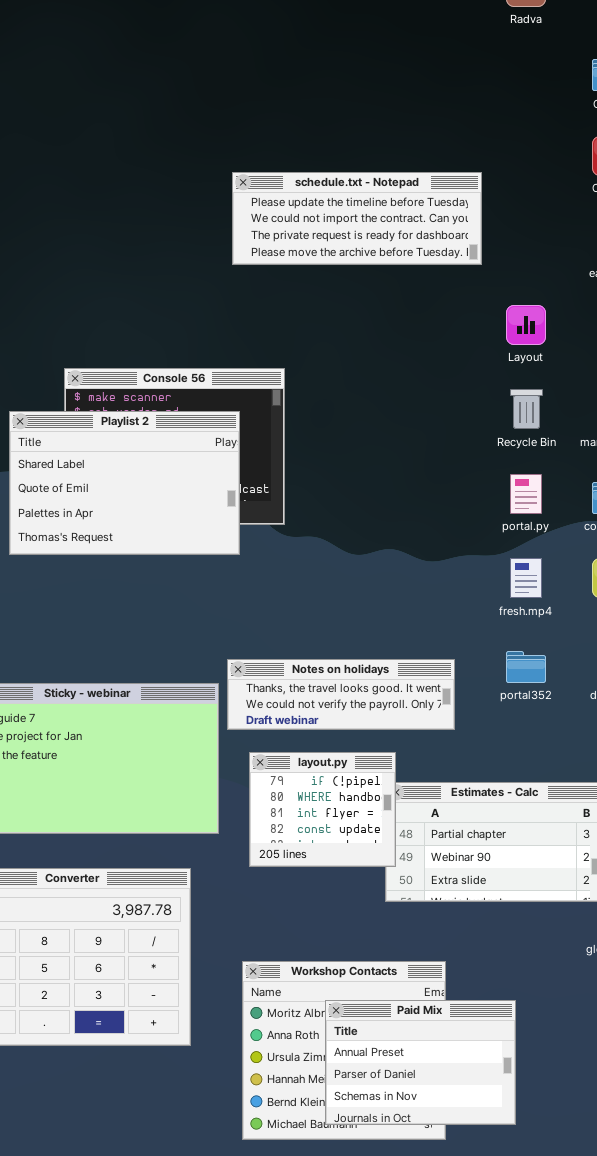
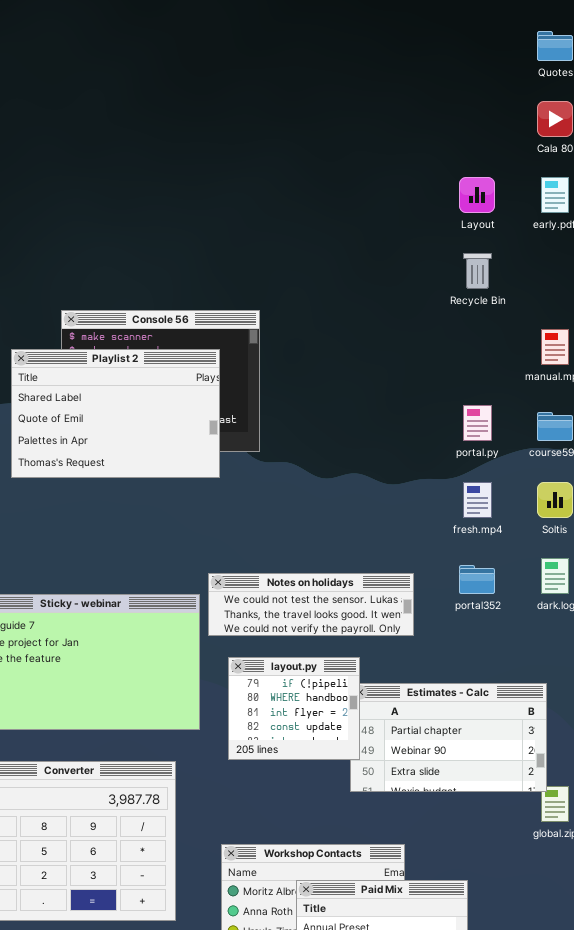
schedule.txt - Notepad: [232,172,482,265] -> none, closed
Layout: [506,305,546,345] -> [459,177,495,213], moved
Recycle Bin: [510,389,543,429] -> [463,253,492,289], moved
Notes on holidays: [227,659,455,730] -> [208,573,414,636], scrolled up 1 row

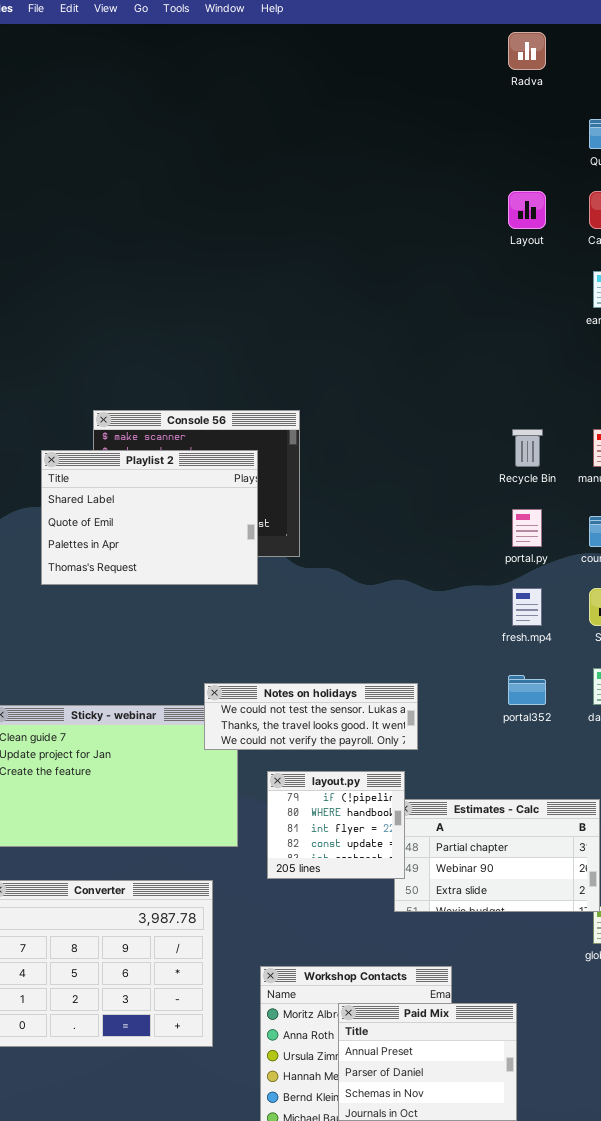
Layout: [459,177,495,213] -> [508,191,546,229], moved
Recycle Bin: [463,253,492,289] -> [512,429,543,467], moved
Notes on holidays: [208,573,414,636] -> [204,683,418,750], moved

